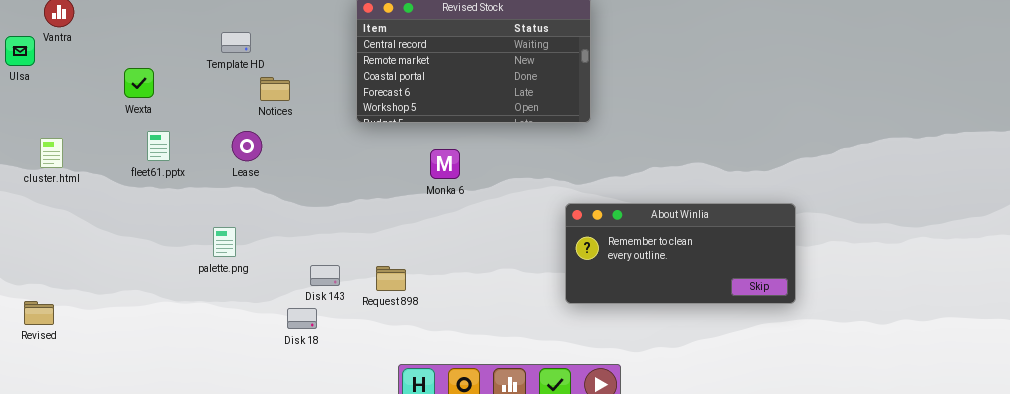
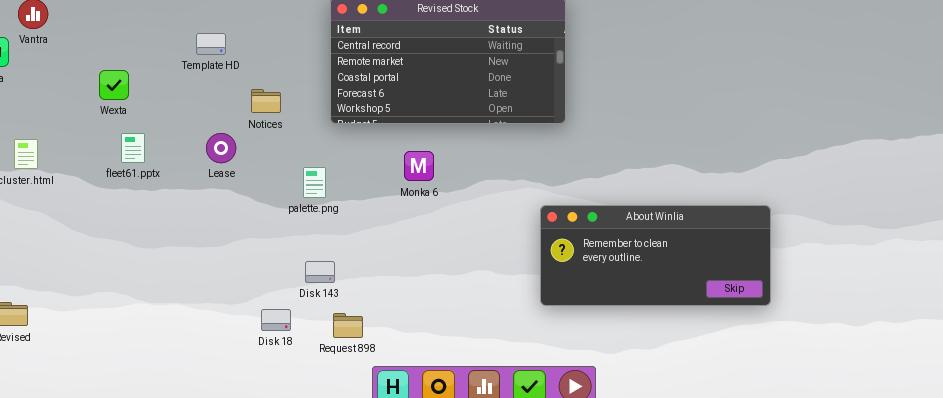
Notices: [260,77,290,101] -> [251,89,281,113], moved
palette.png: [213,227,236,257] -> [303,167,326,198], moved
Disk 143: [310,265,340,286] -> [305,261,335,283], moved
Request 898: [376,266,406,291] -> [333,313,363,338], moved

